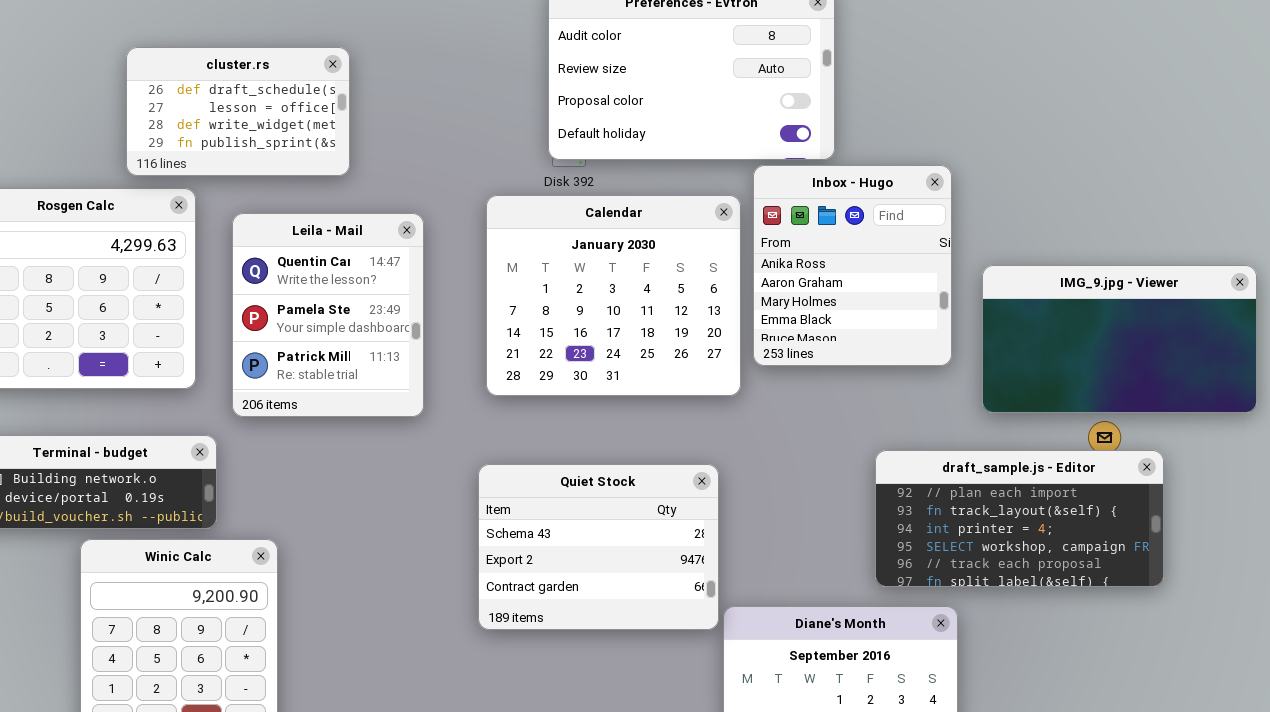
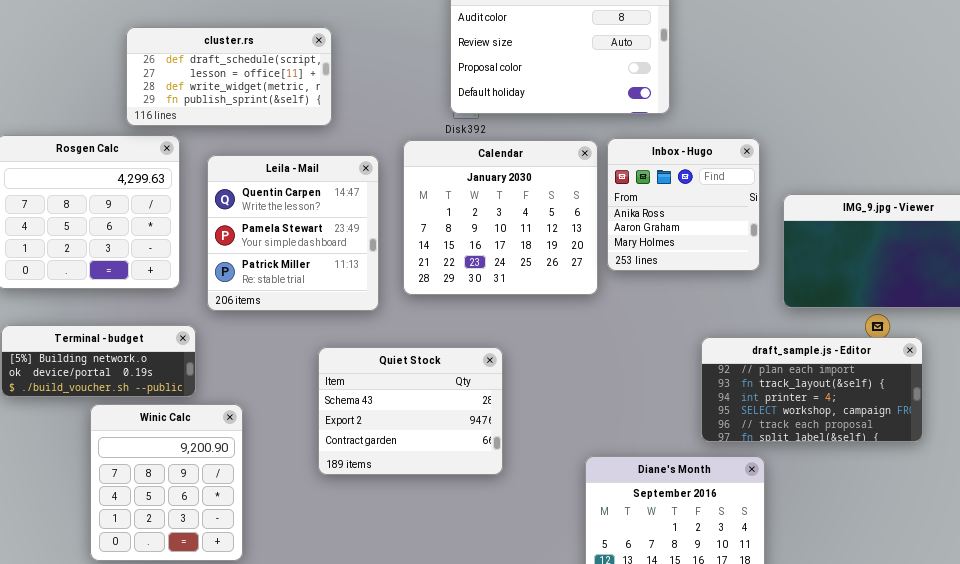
cluster.rs: [126,47,350,176] -> [126,27,332,126], resized
Inbox - Hugo: [753,165,952,366] -> [607,138,760,271], resized
Leila - Mail: [232,213,424,417] -> [207,155,379,311], resized
Quiet Stock: [478,464,719,630] -> [318,347,503,475], moved

